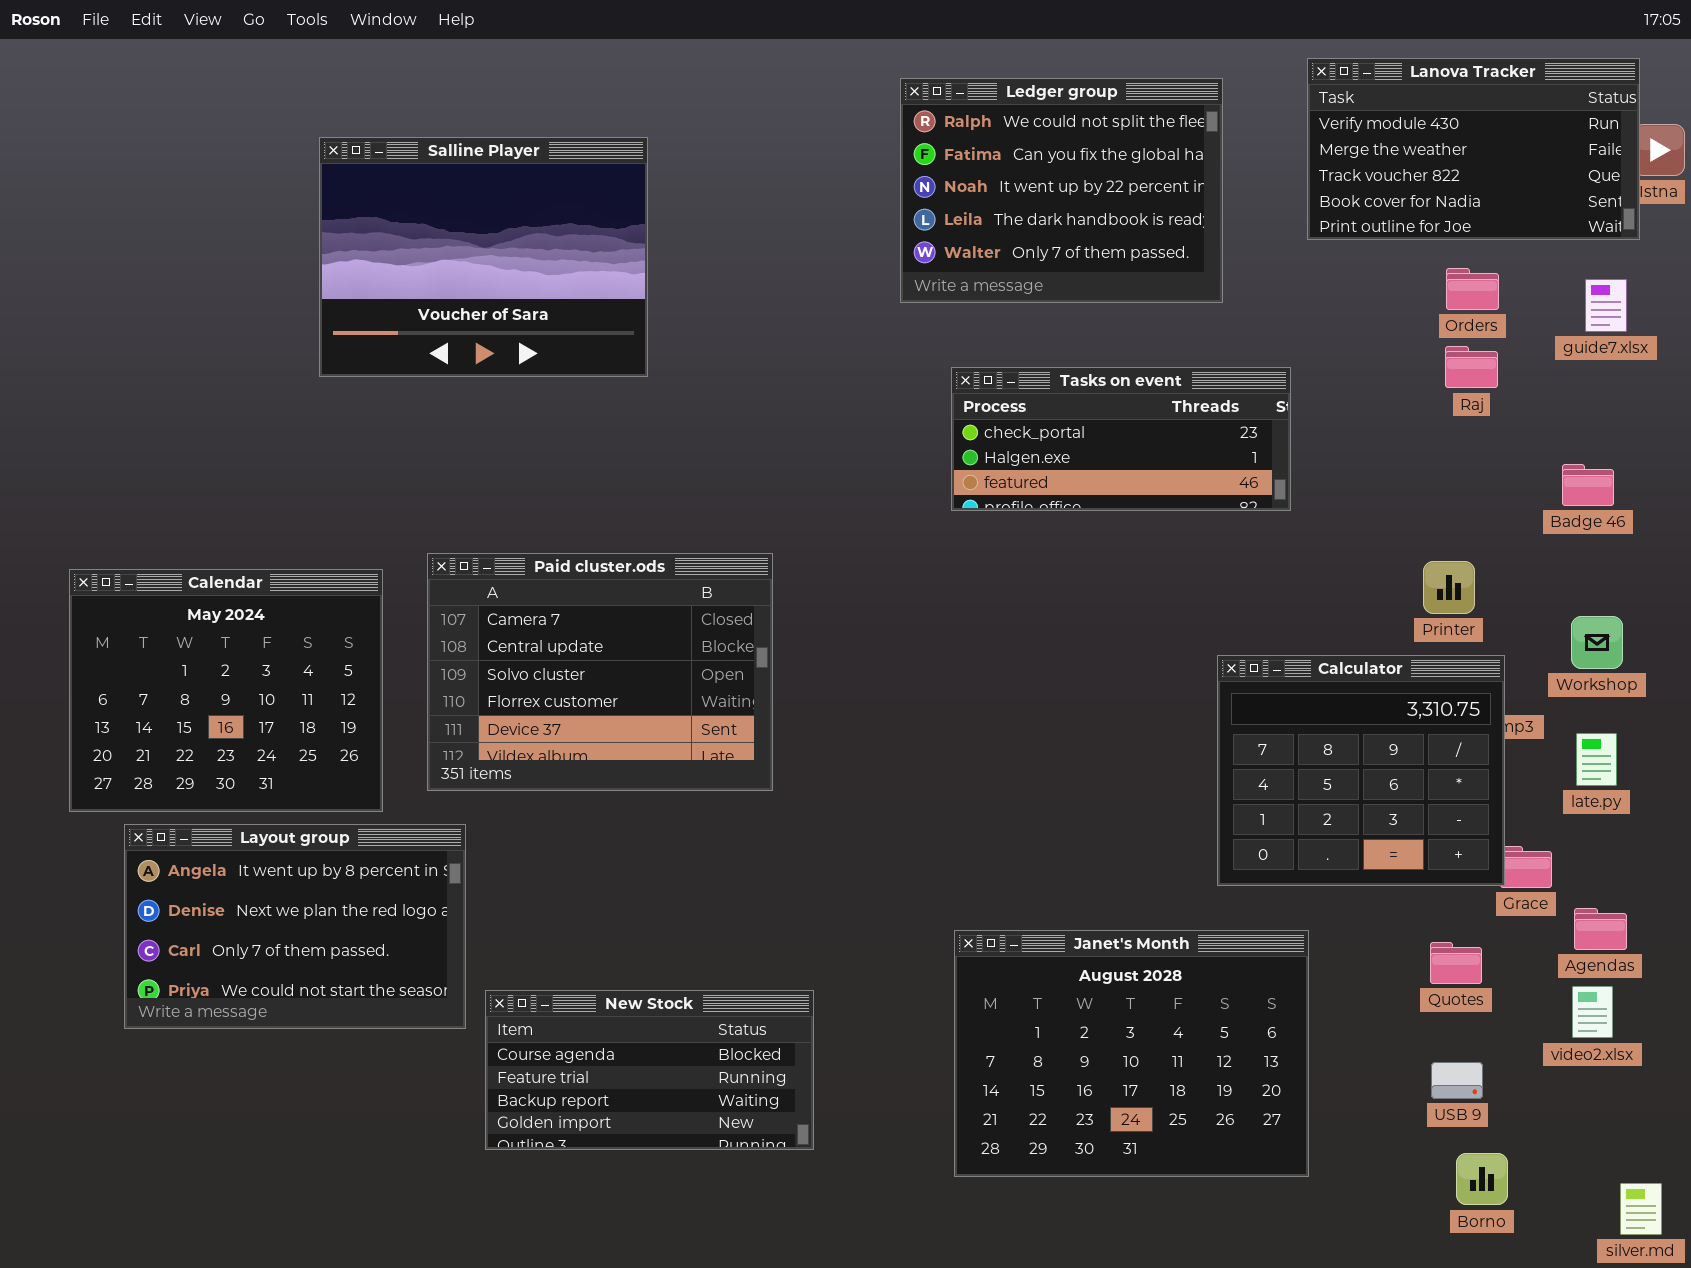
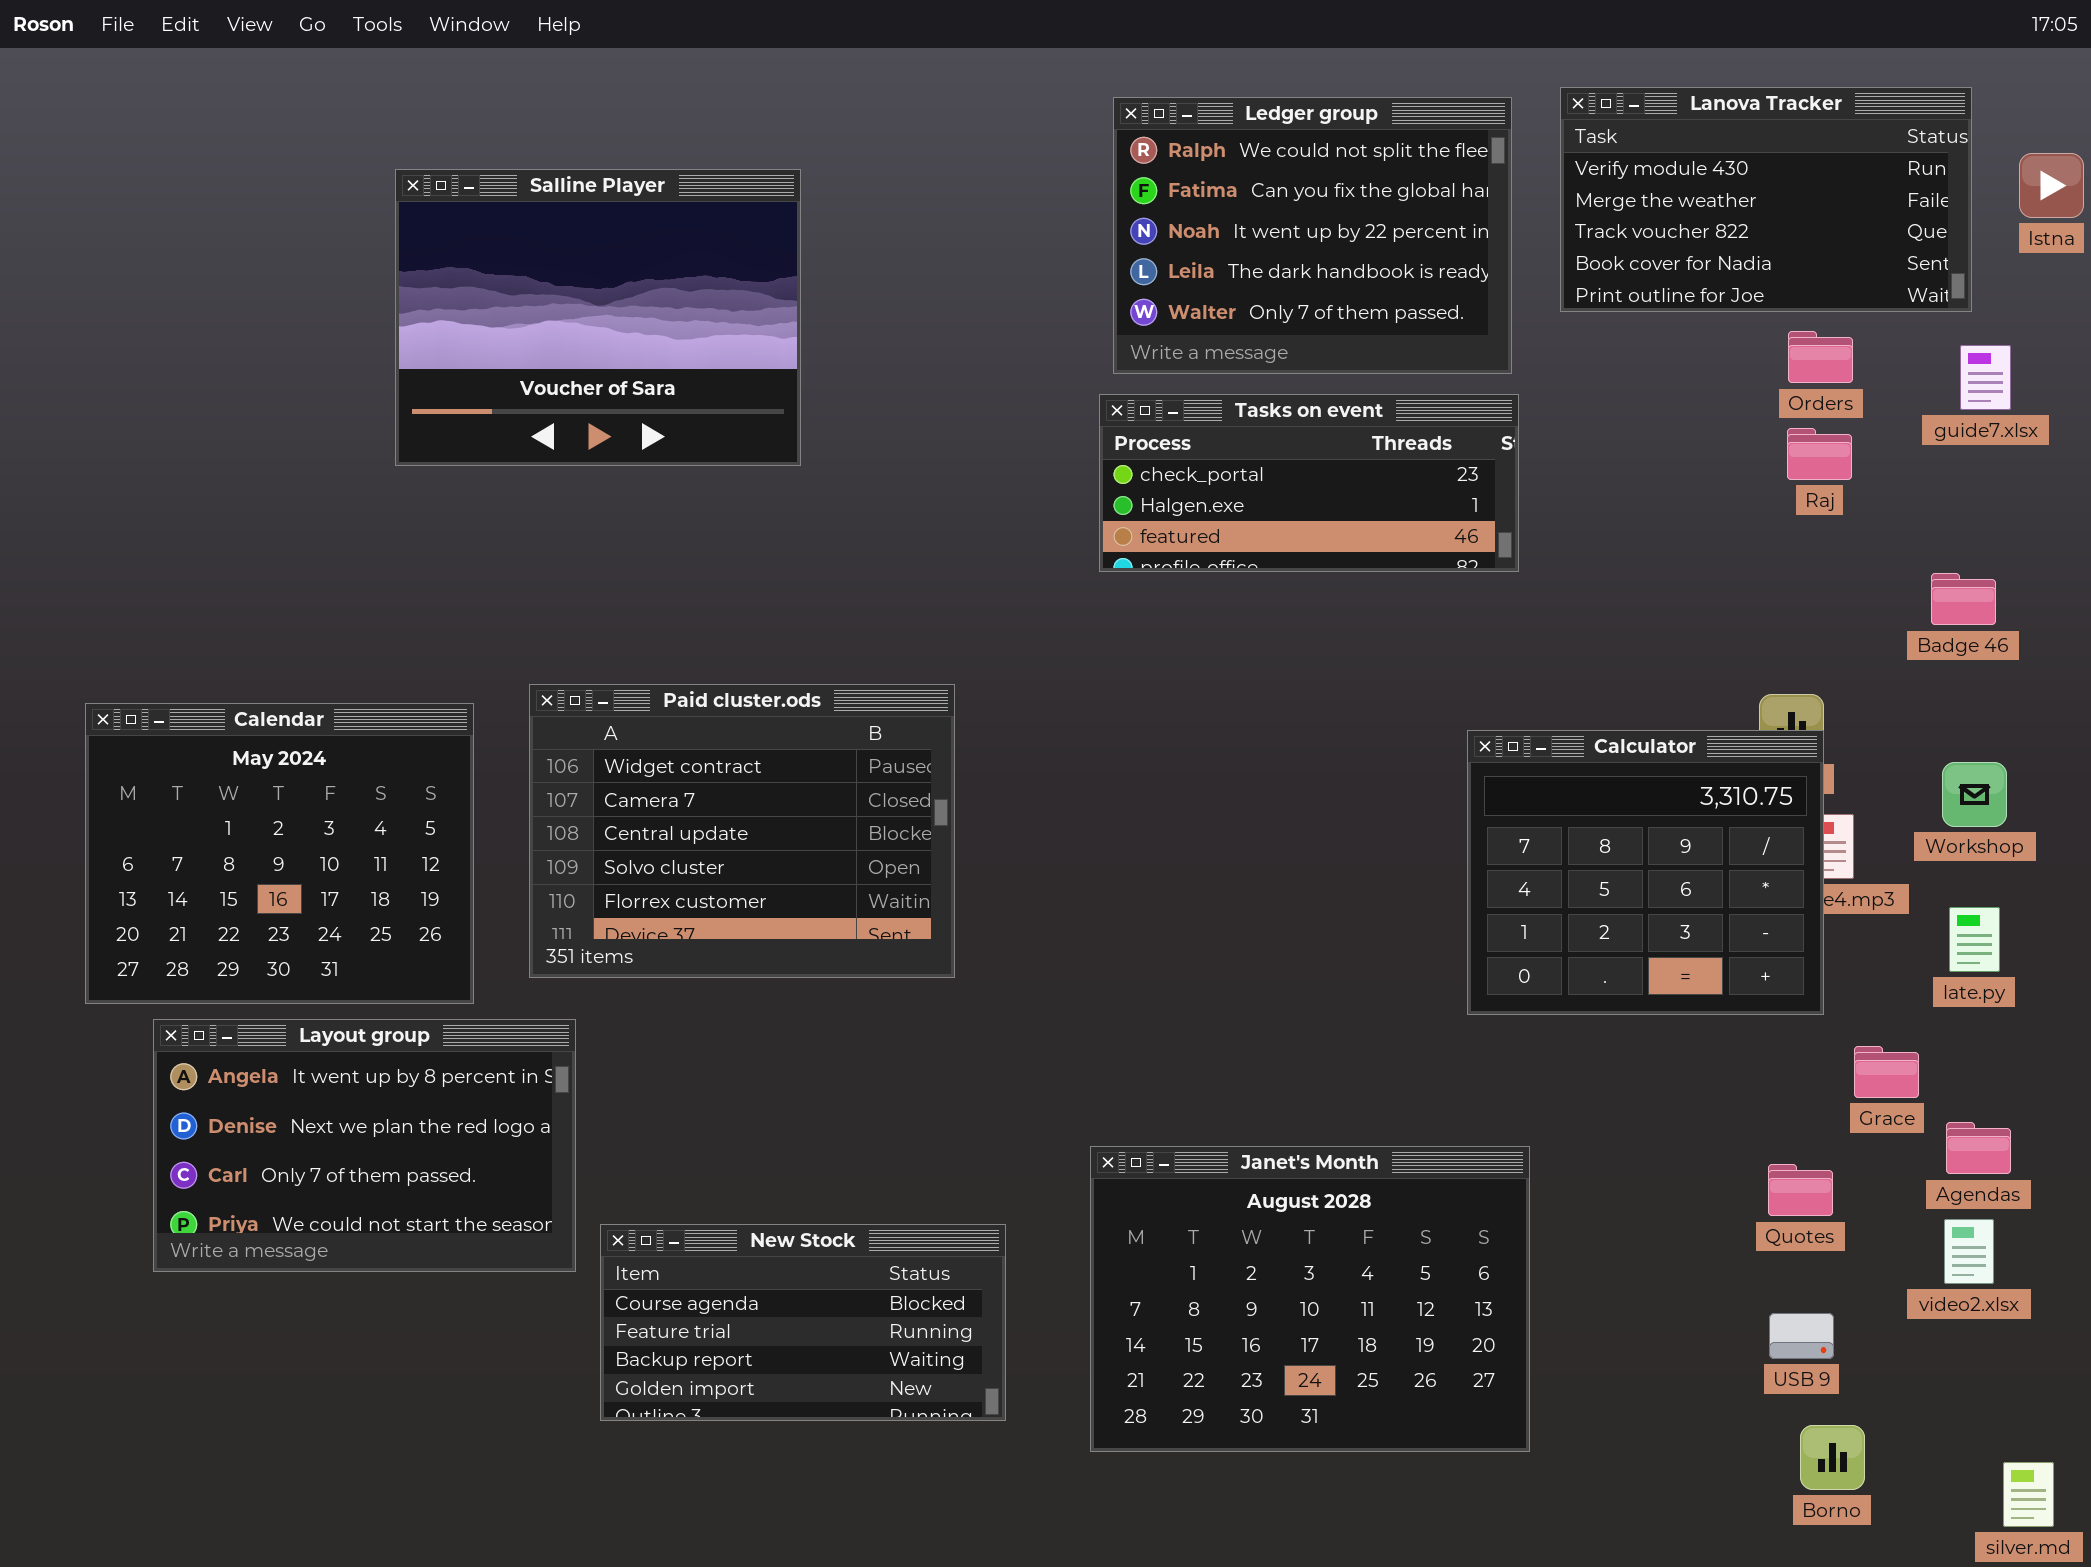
Lanova Tracker: [1307,58,1640,240] -> [1560,87,1972,312], moved
Tasks on event: [951,367,1291,511] -> [1099,394,1519,572], moved
Paid cluster.ods: [427,553,773,791] -> [529,684,955,978], scrolled up 1 row
Calculator: [1217,655,1505,886] -> [1467,730,1824,1015], moved
Janet's Month: [954,930,1309,1177] -> [1090,1146,1530,1452], moved

